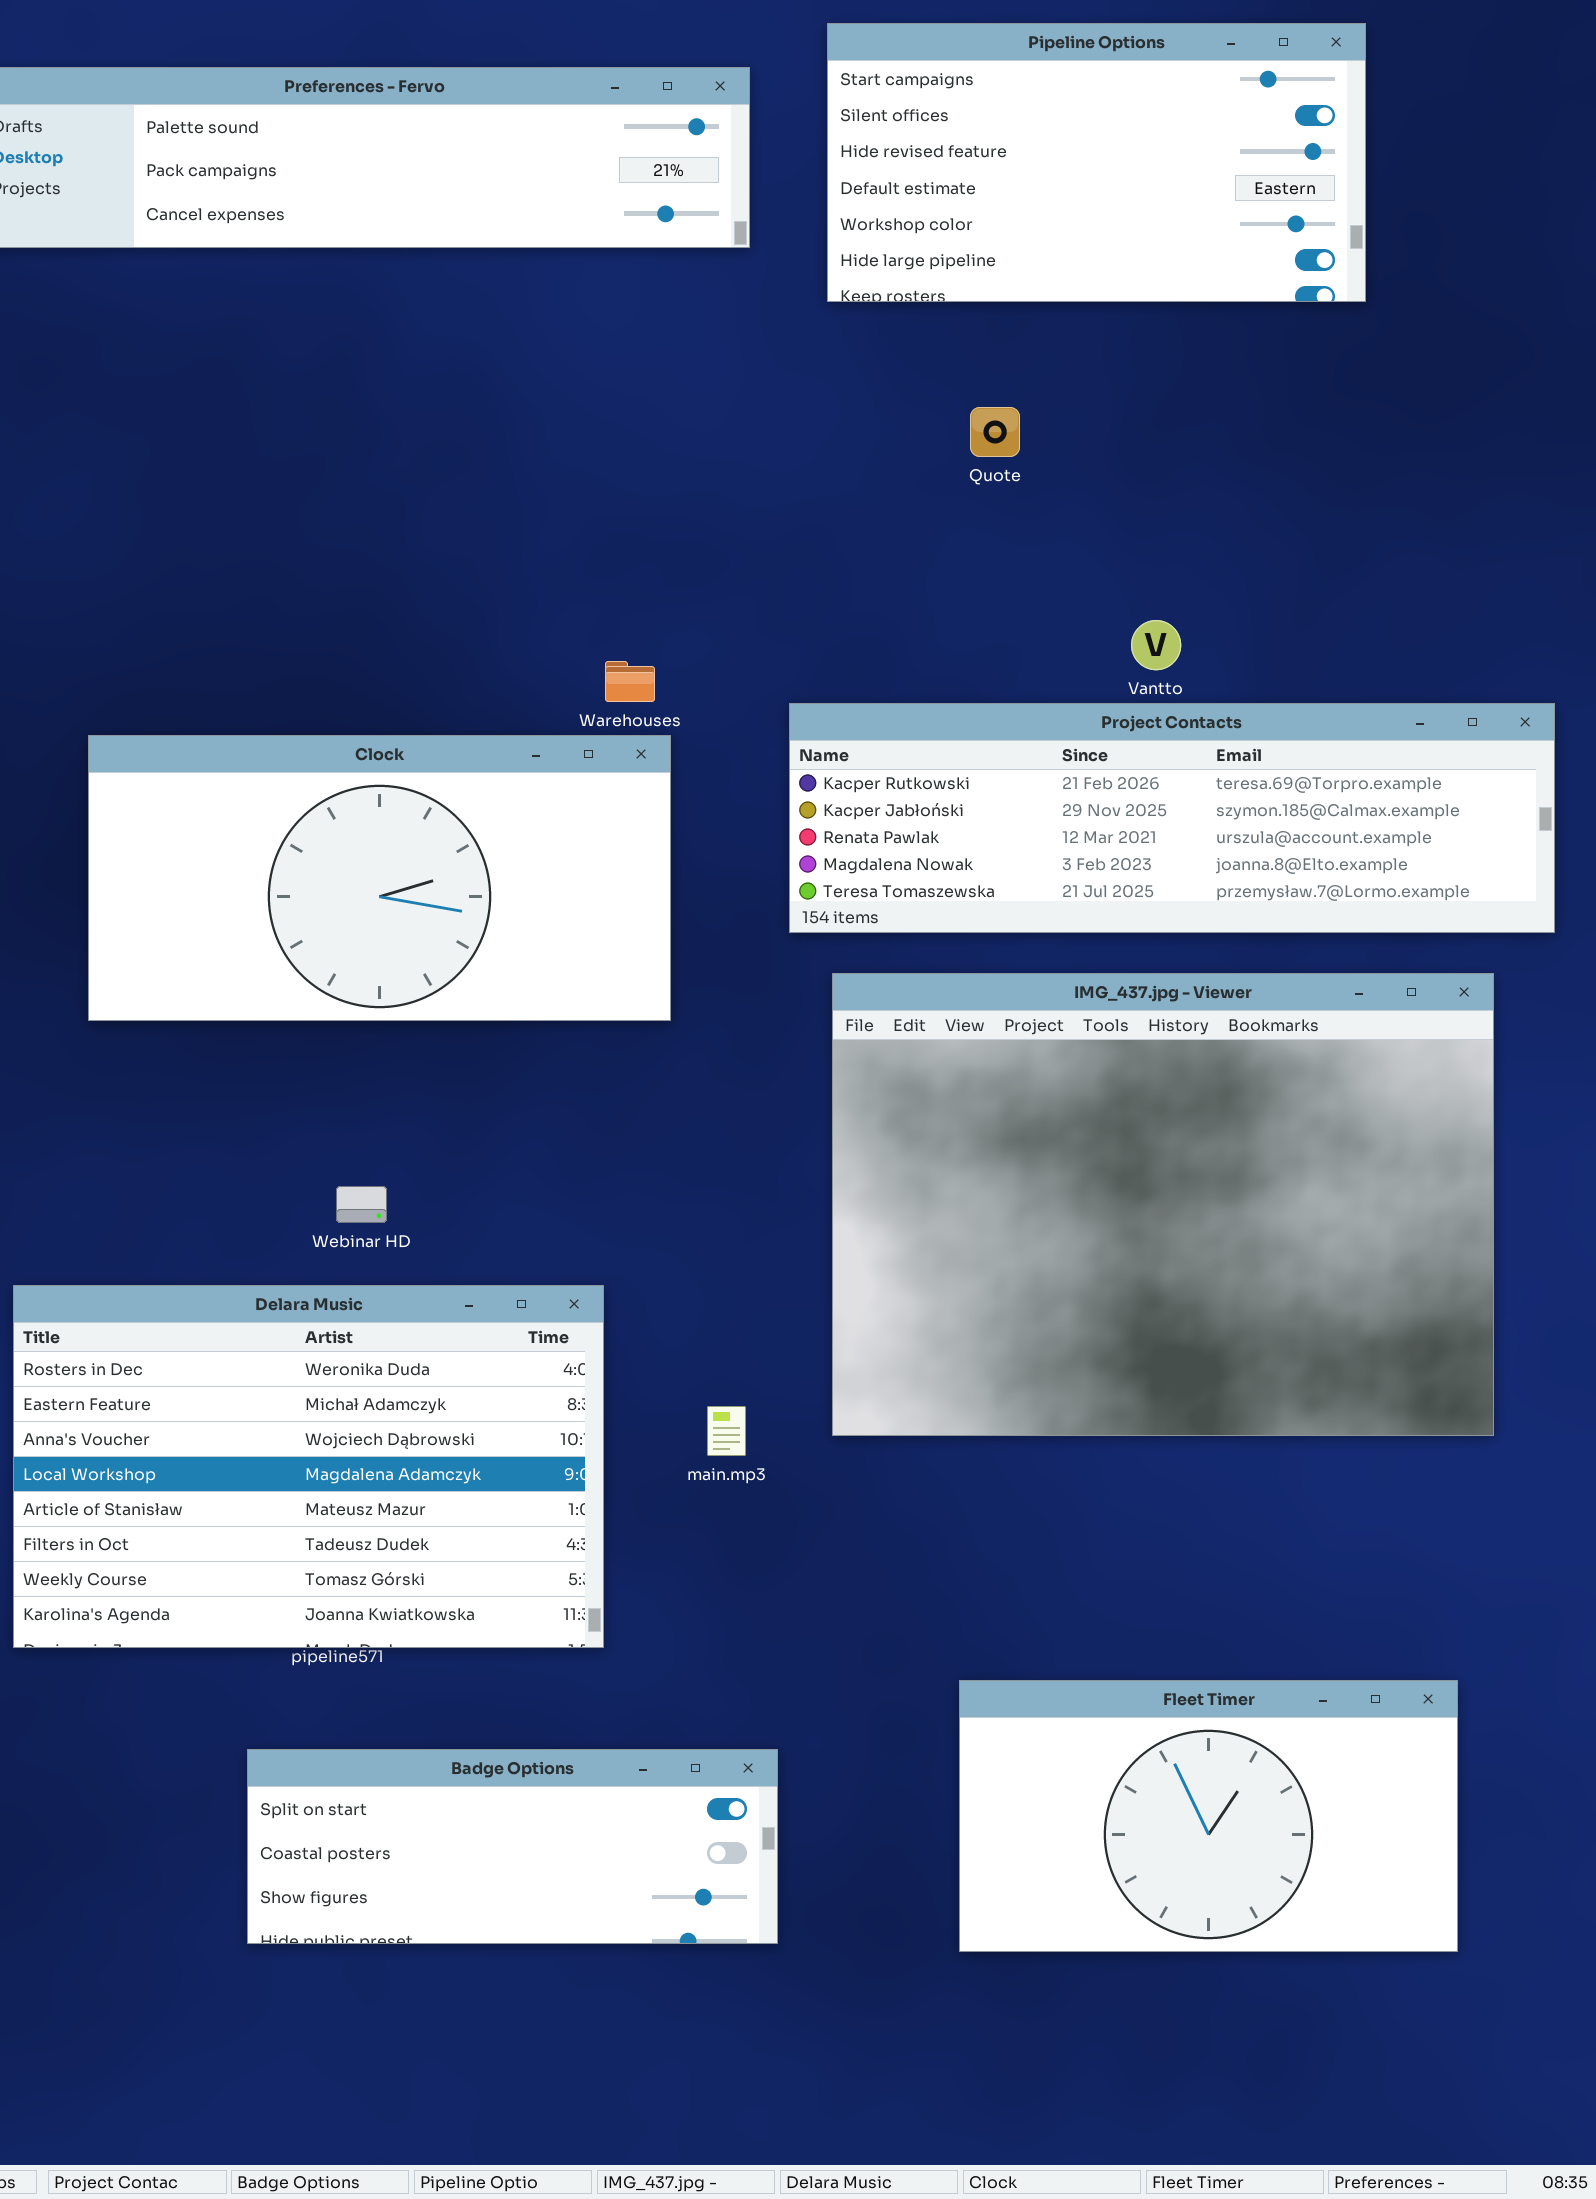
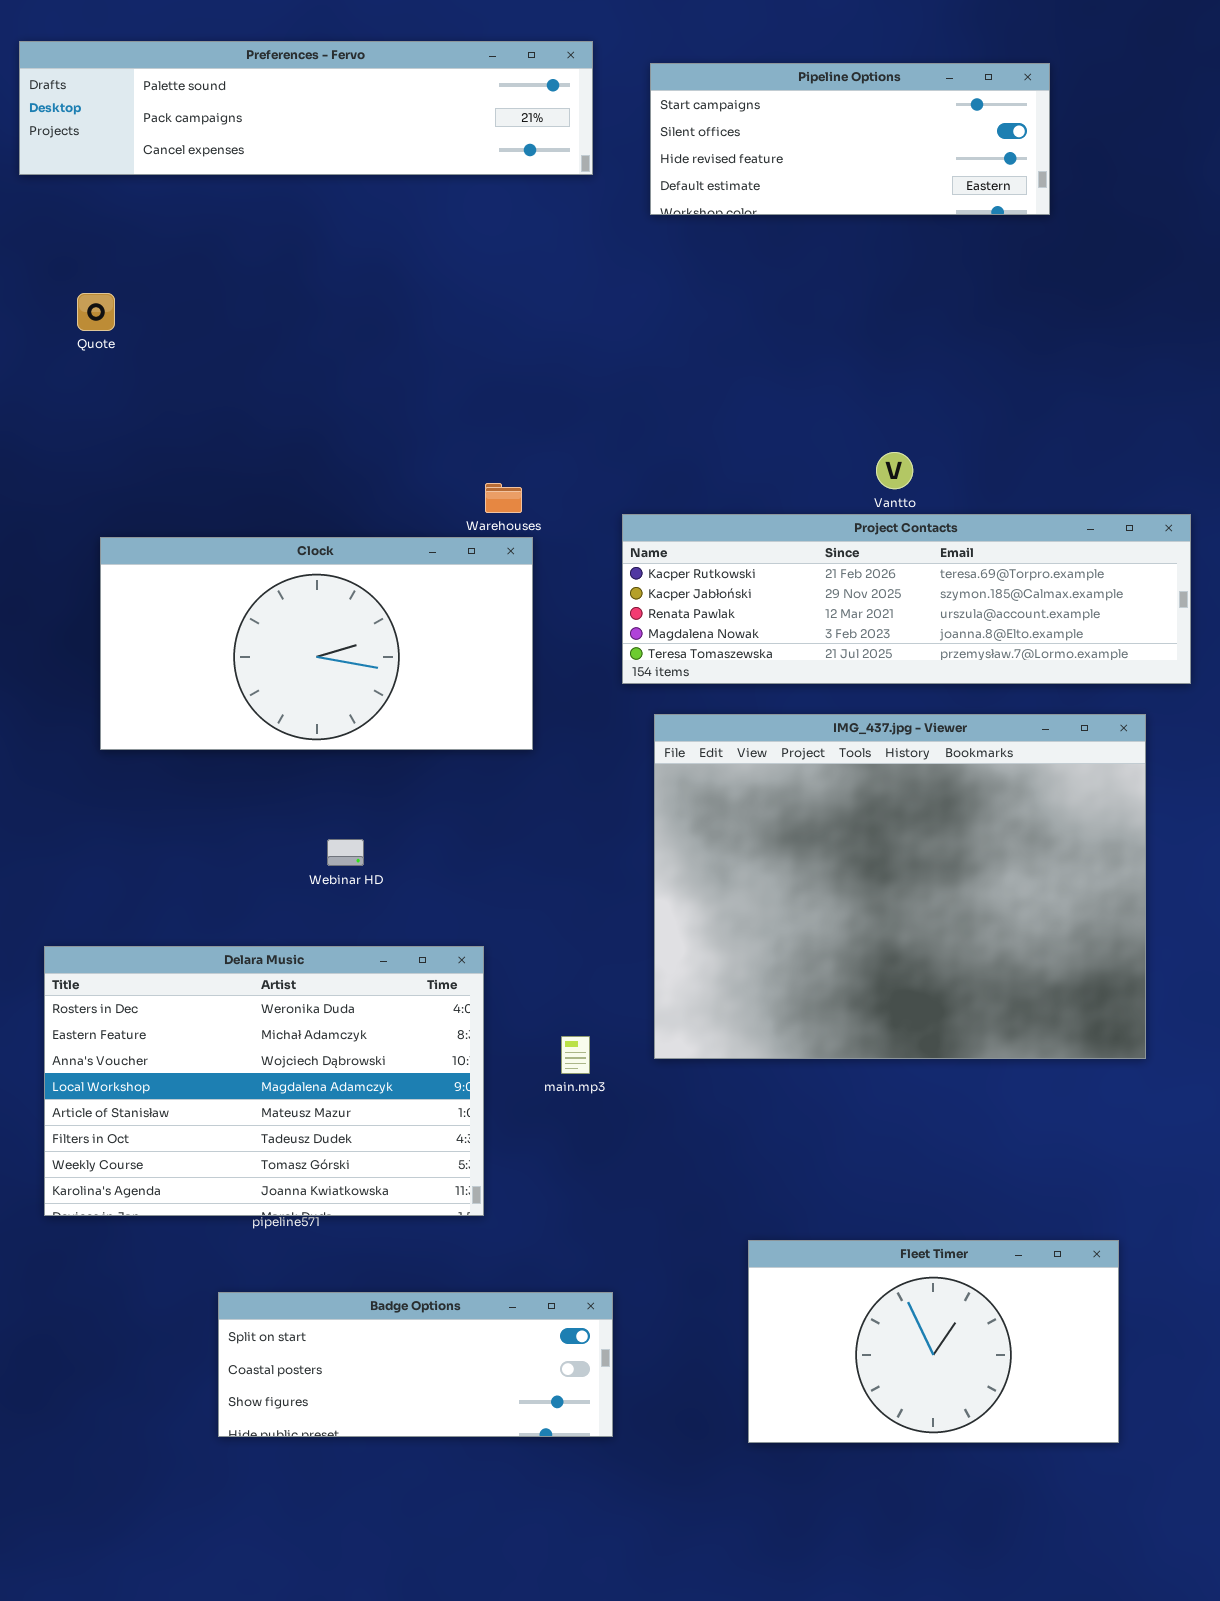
Pipeline Options: [827,23,1366,302] -> [650,63,1050,215], resized
Quote: [970,407,1020,457] -> [77,293,115,331], moved
Webinar HD: [336,1186,387,1223] -> [327,839,364,866], moved

